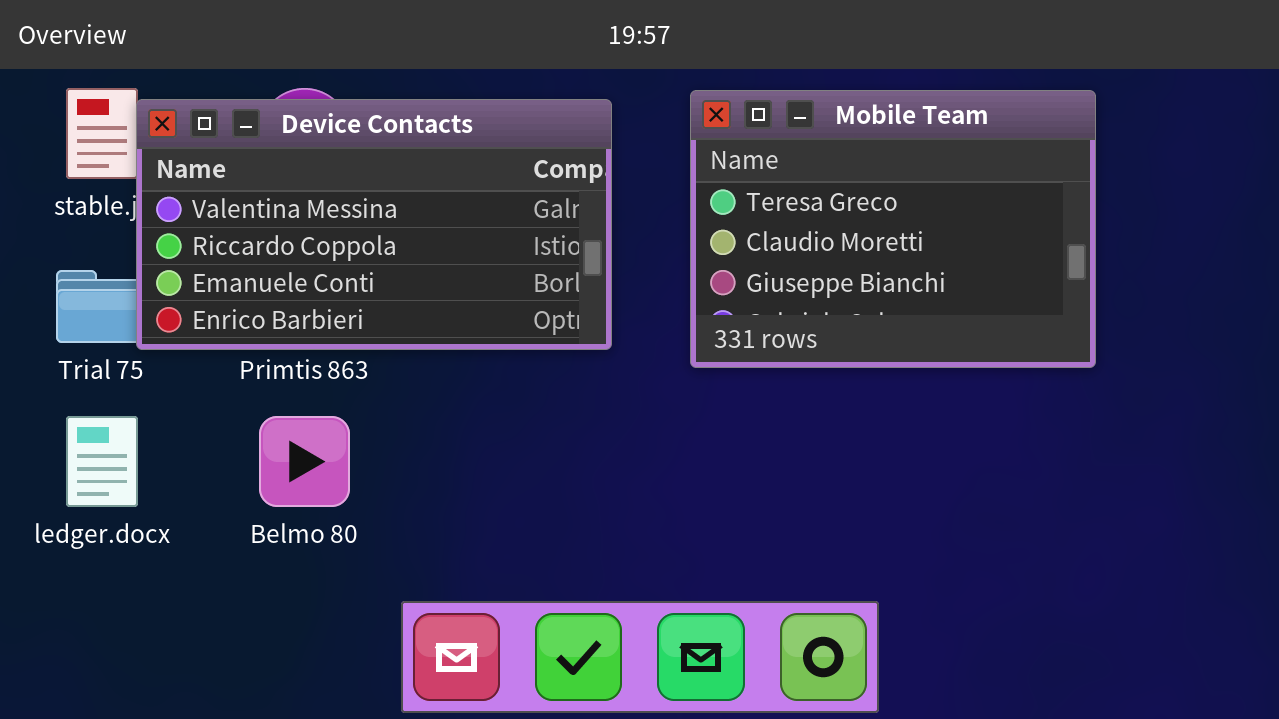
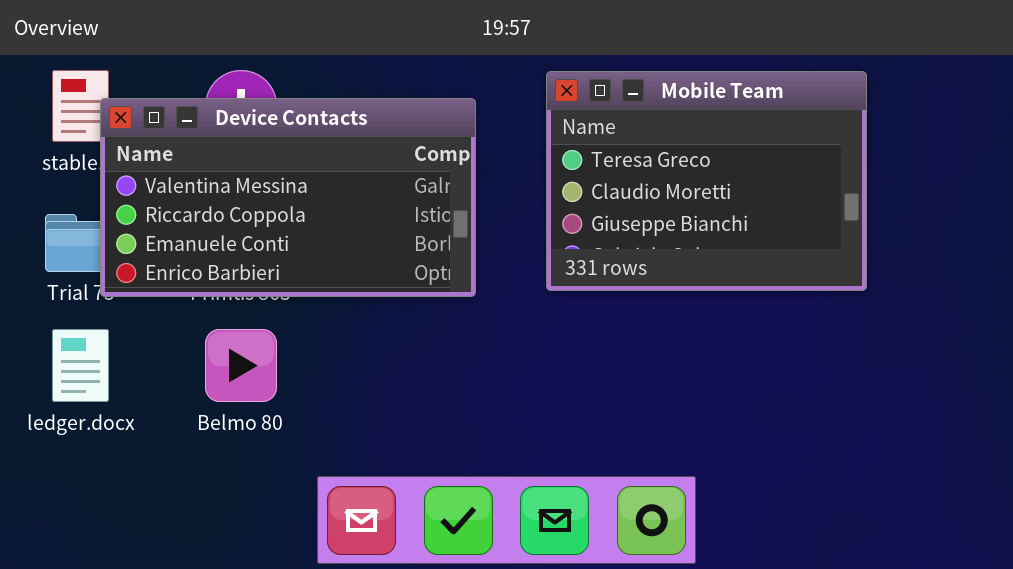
Device Contacts: [136,99,612,350] -> [100,98,476,297], moved

